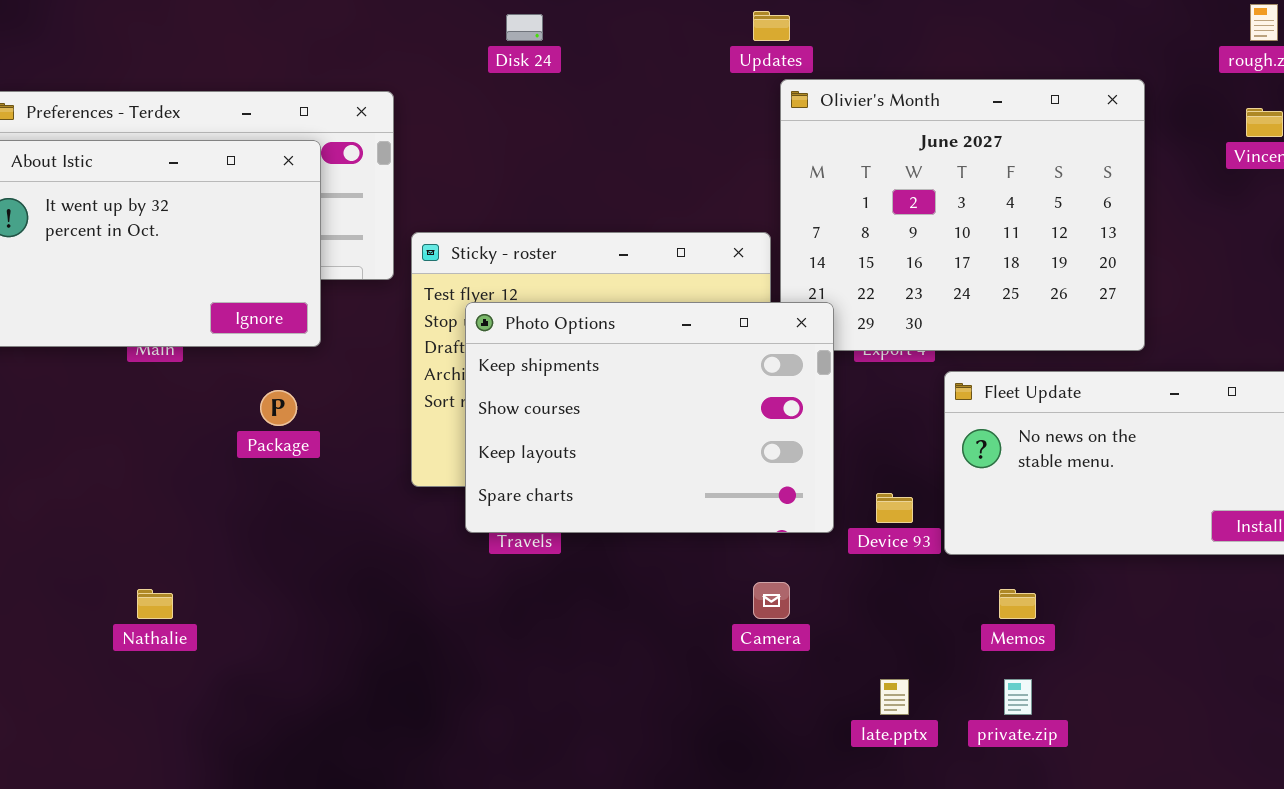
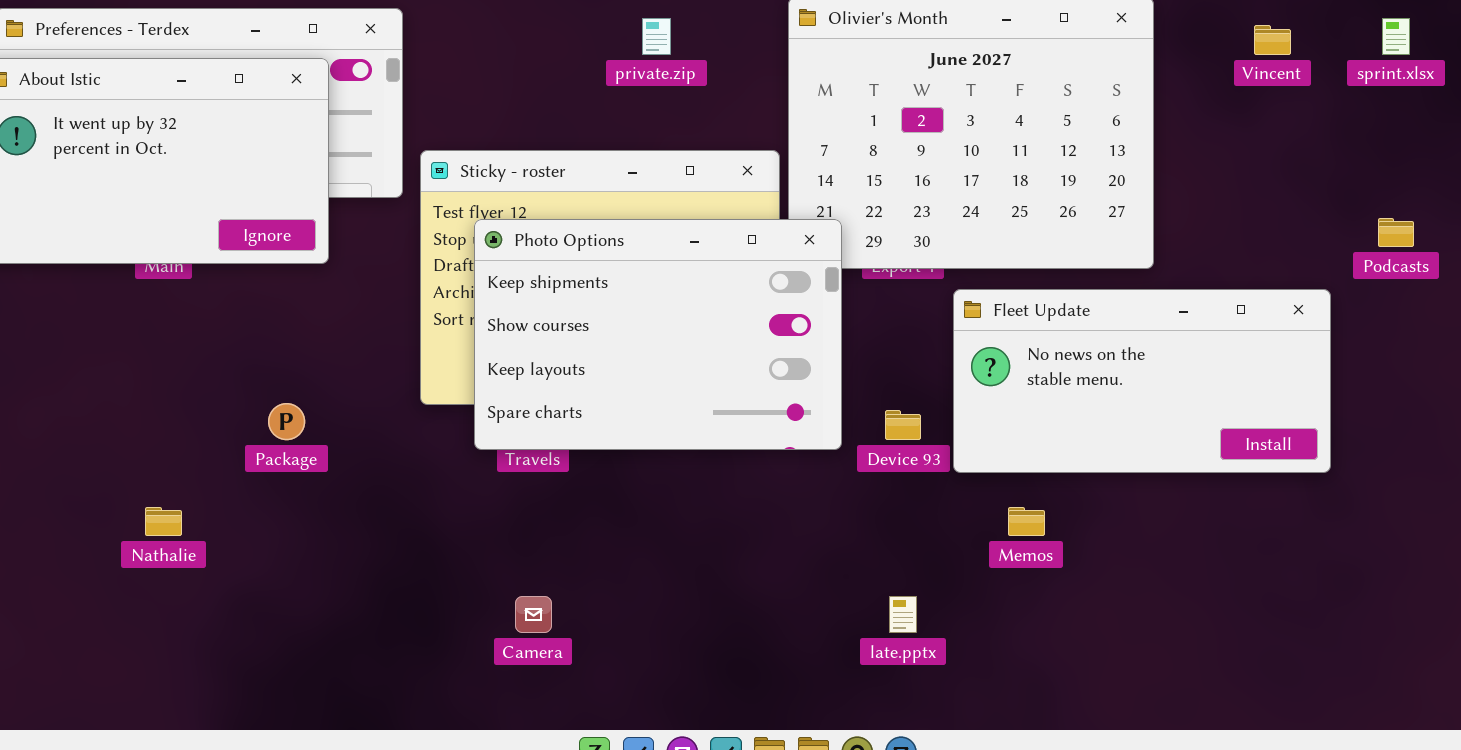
Package: [260,390,297,426] -> [268,403,305,440], moved
Camera: [753,582,790,619] -> [515,596,552,633], moved
private.zip: [1004,679,1032,715] -> [642,18,671,55], moved

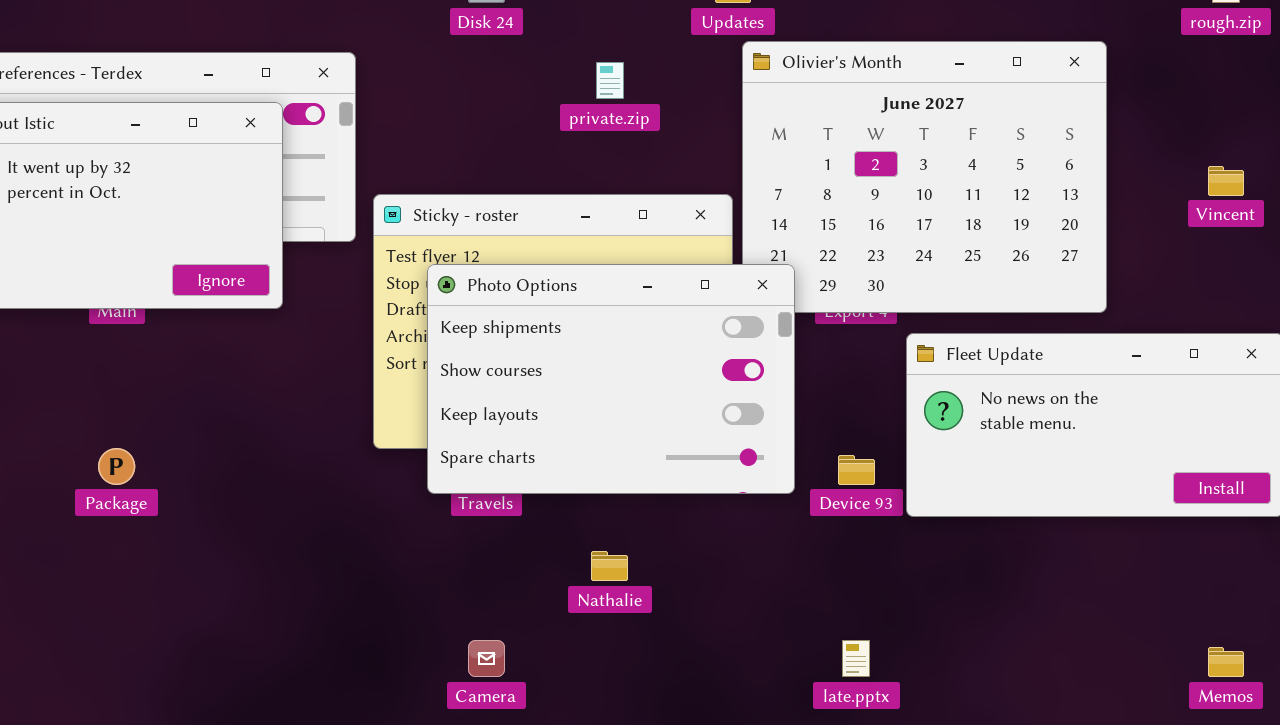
Vincent: [1254,25,1291,55] -> [1208,166,1244,196], moved
Package: [268,403,305,440] -> [98,448,135,485], moved
Nathalie: [145,507,182,536] -> [591,551,628,581], moved
Memos: [1008,507,1045,536] -> [1208,647,1244,677], moved

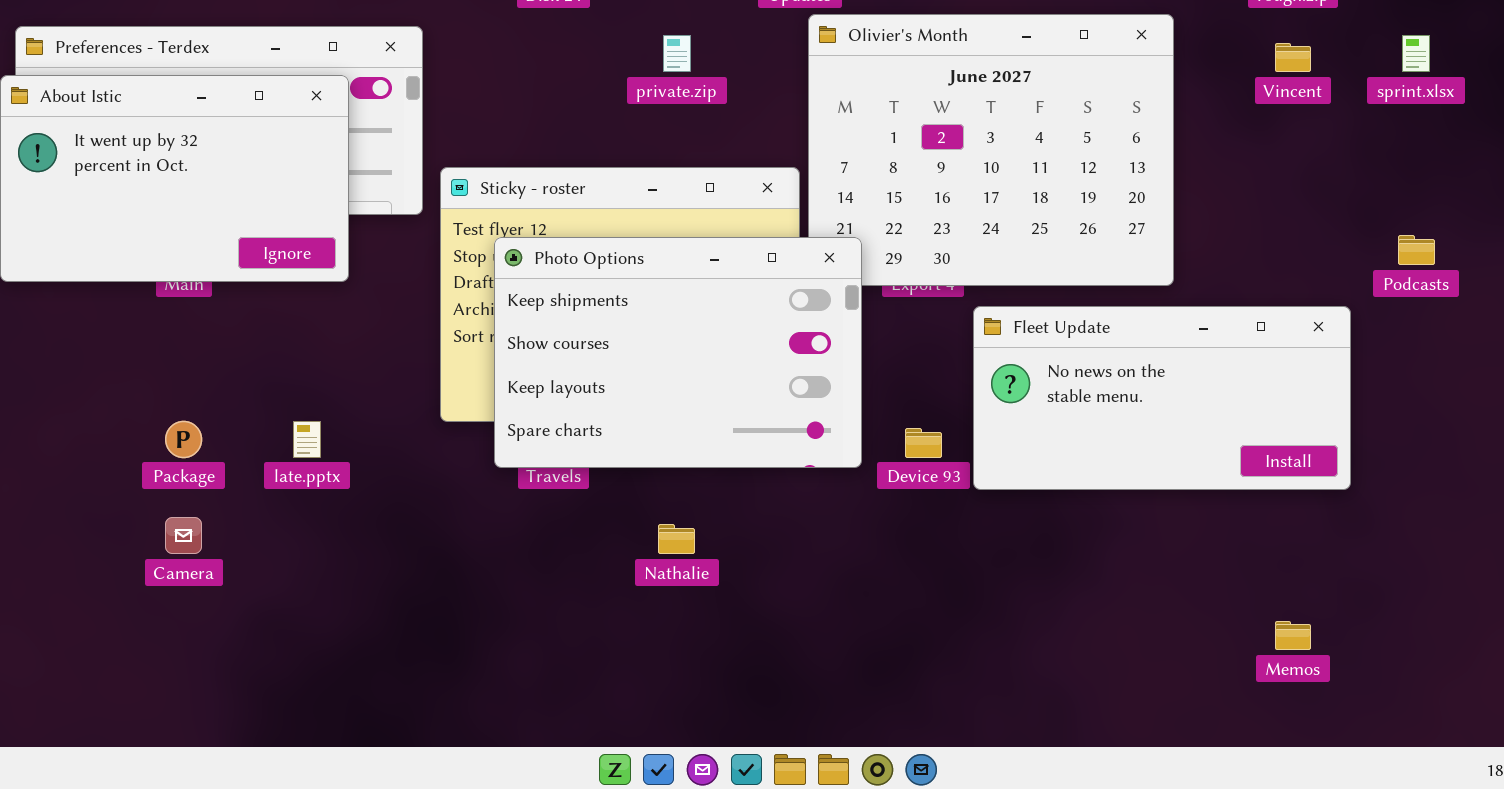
Vincent: [1208,166,1244,196] -> [1275,43,1311,72], moved
Camera: [468,640,505,677] -> [165,517,202,554], moved
late.pptx: [842,640,870,677] -> [293,421,321,458], moved

